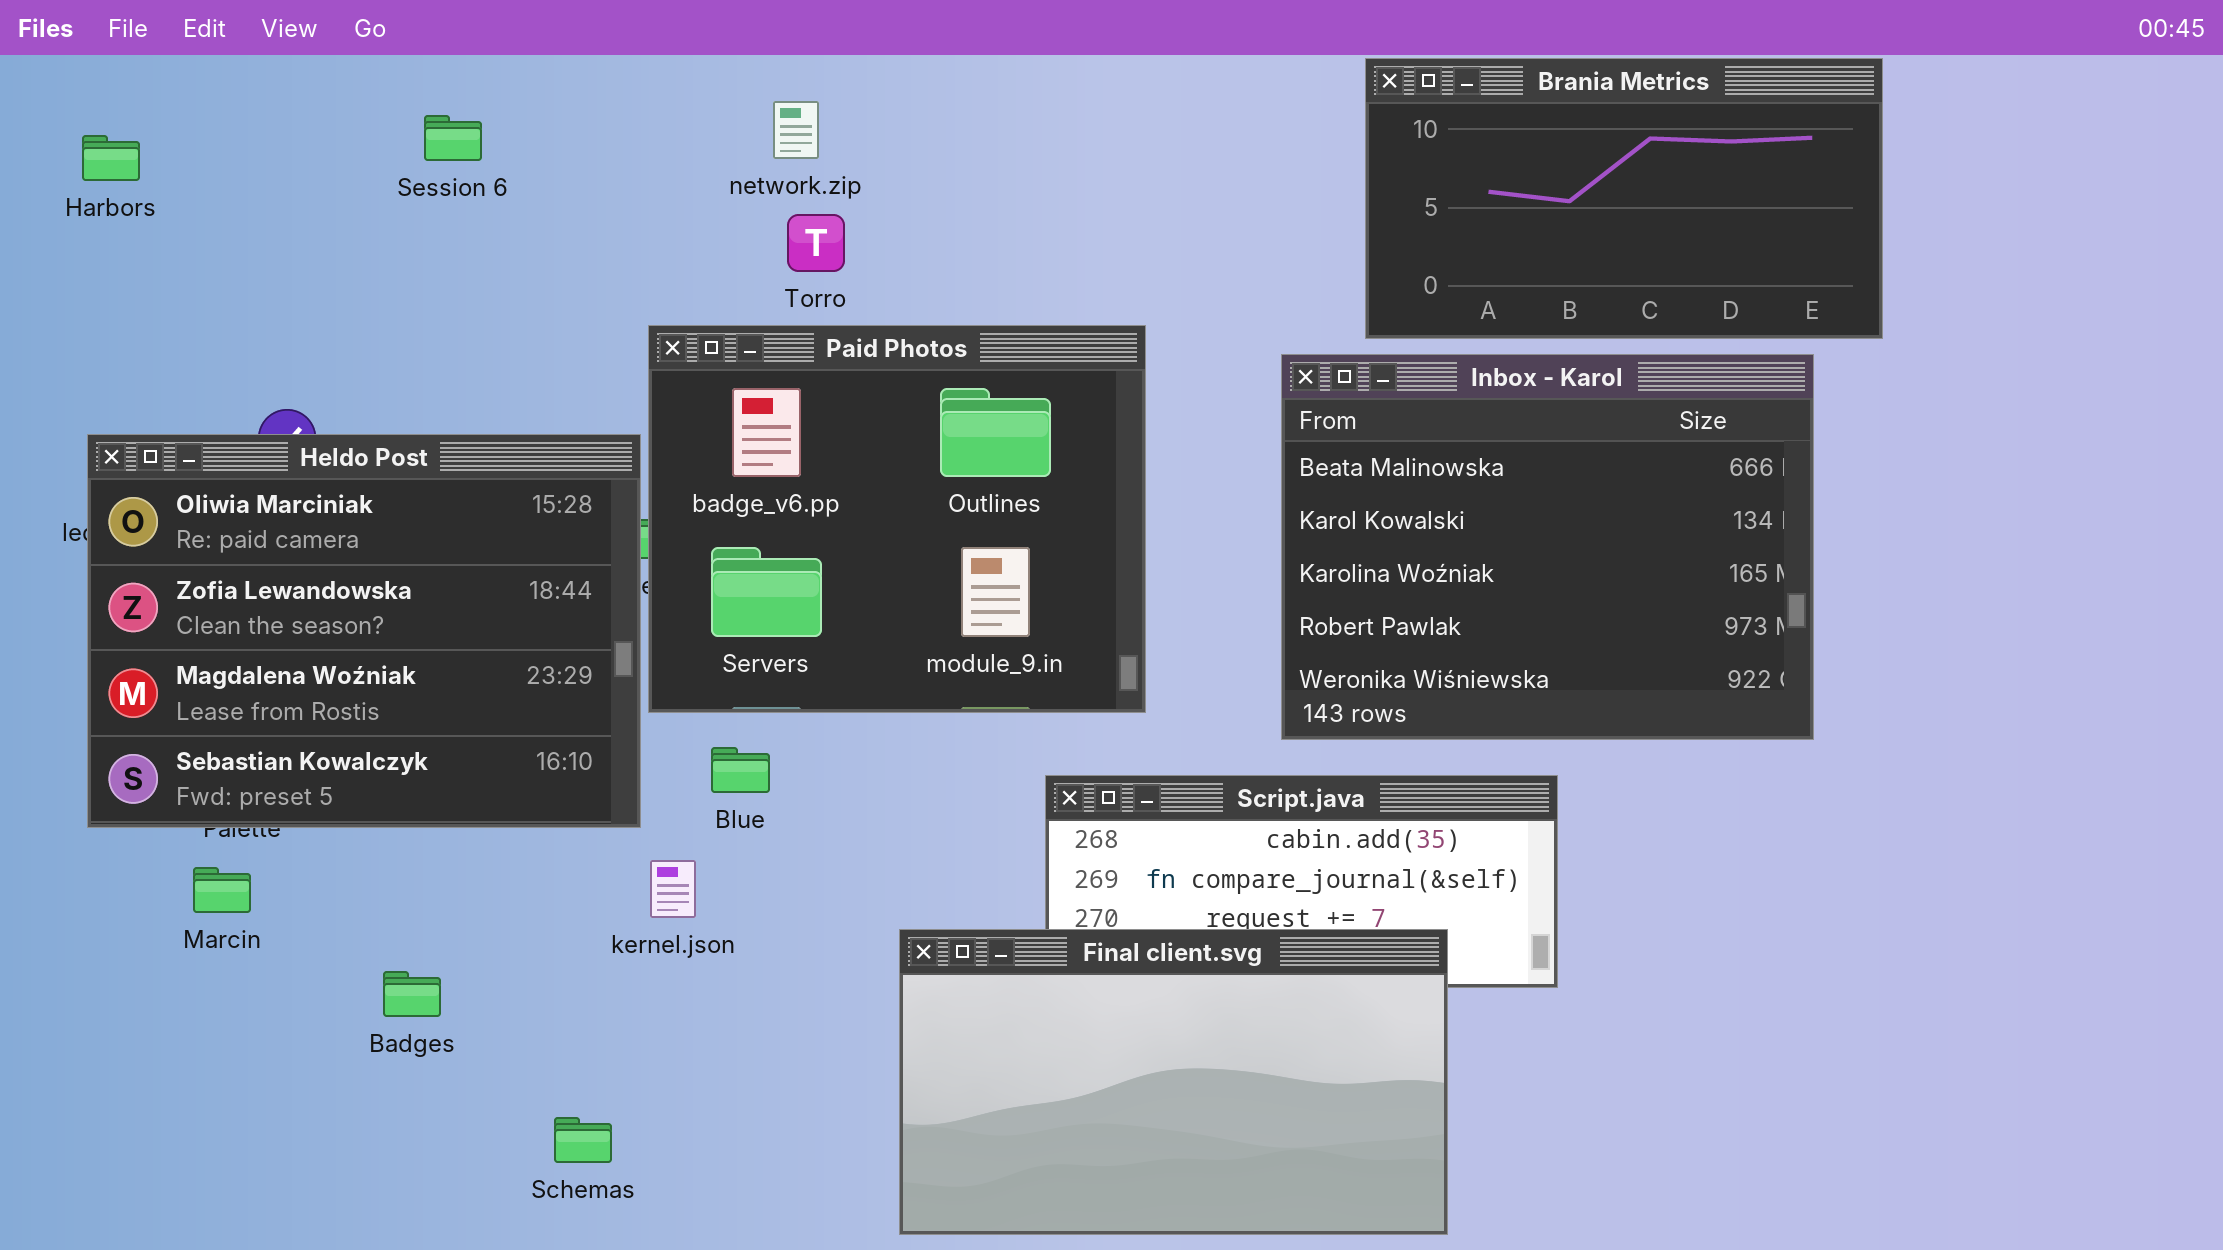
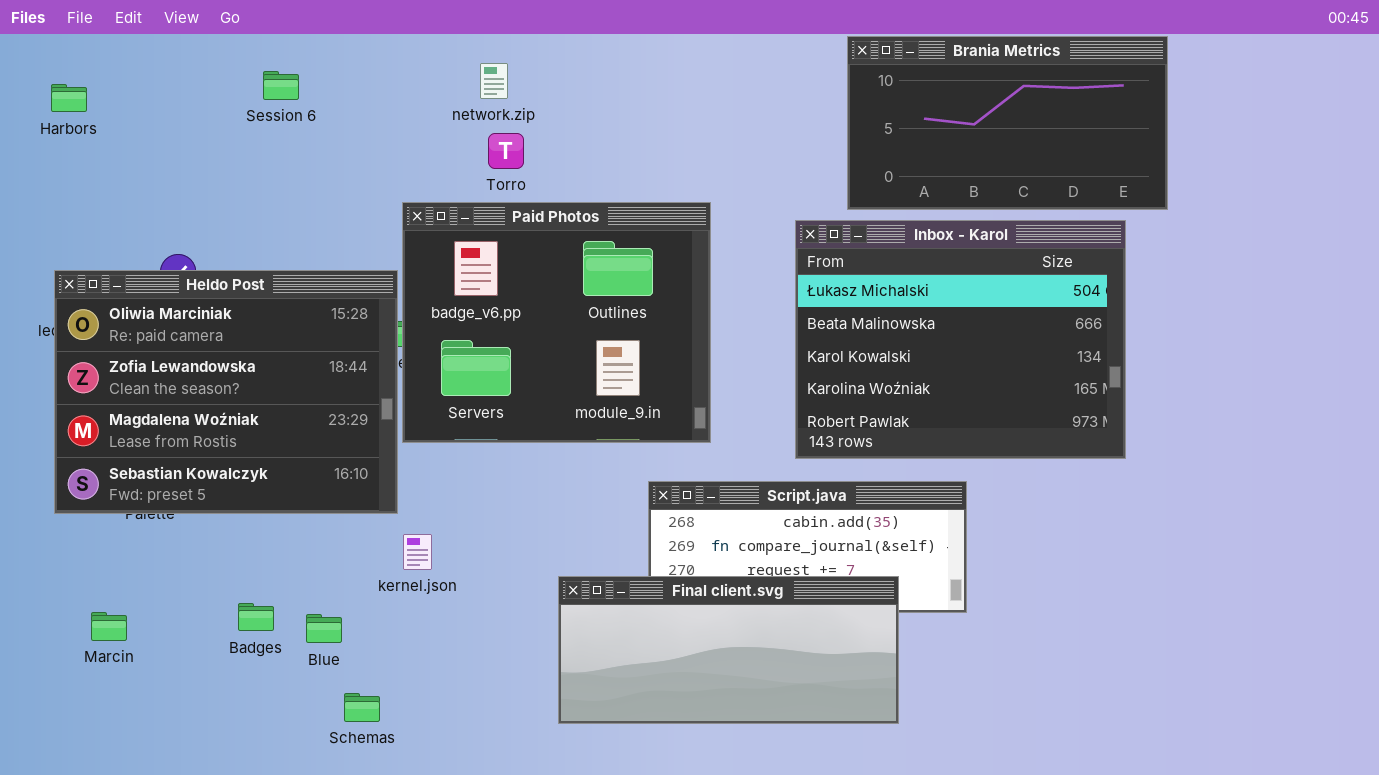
Inbox - Karol: [1281,354,1814,740] -> [795,220,1126,459], scrolled up 1 row
Blue: [711,747,770,793] -> [306,614,342,643], moved
Marcin: [193,867,251,913] -> [91,612,127,641], moved
Final client.svg: [899,929,1448,1235] -> [558,576,899,724], resized

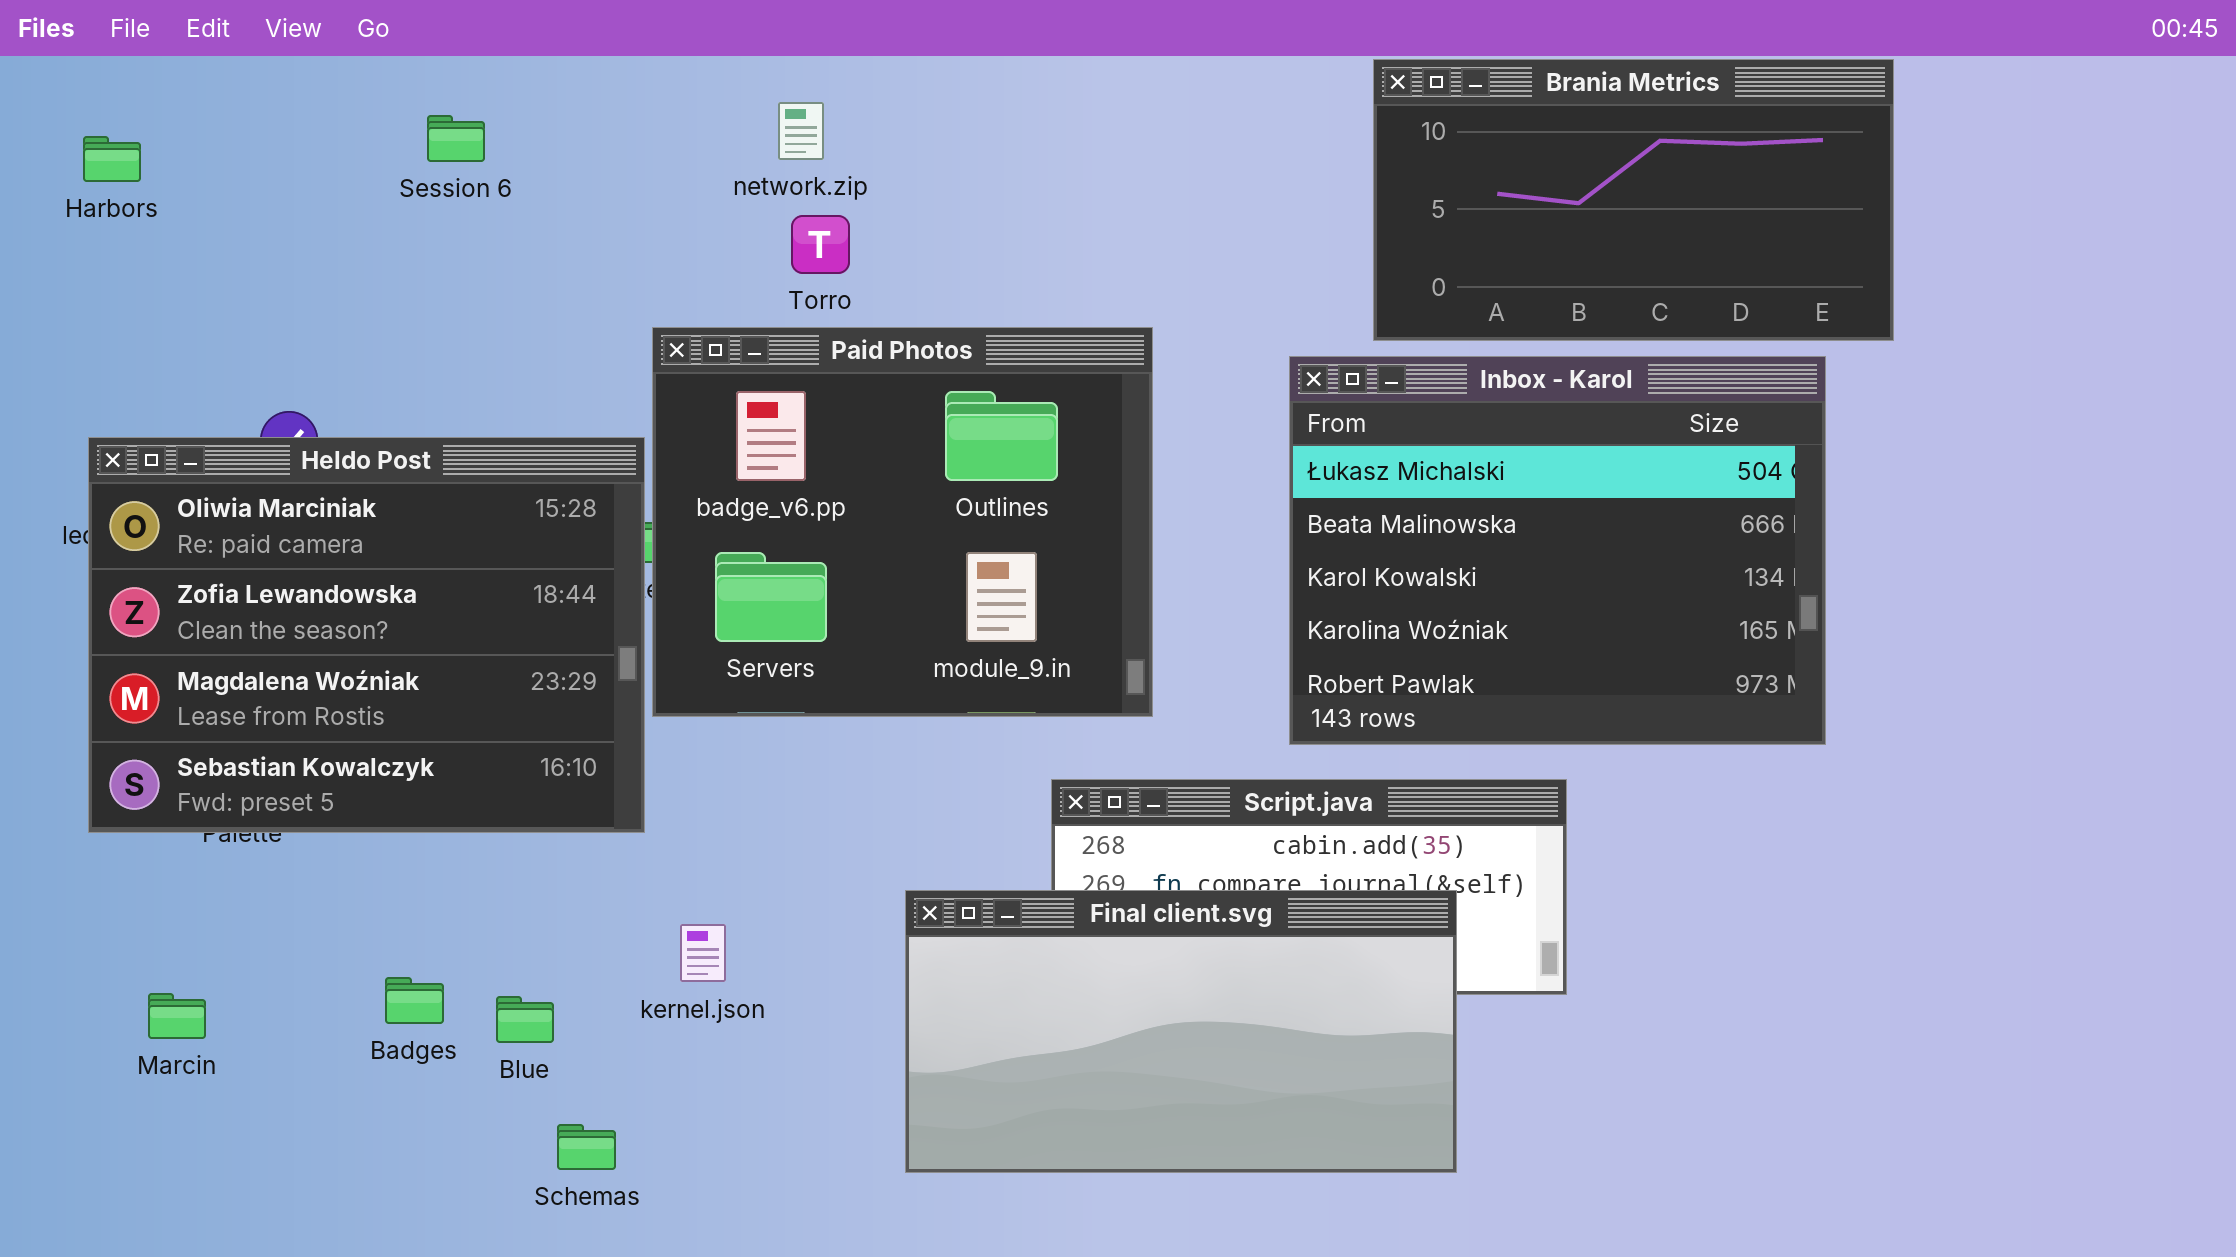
kernel.json: [403,534,432,570] -> [680,924,726,982], moved
Final client.svg: [558,576,899,724] -> [905,890,1457,1173], resized

